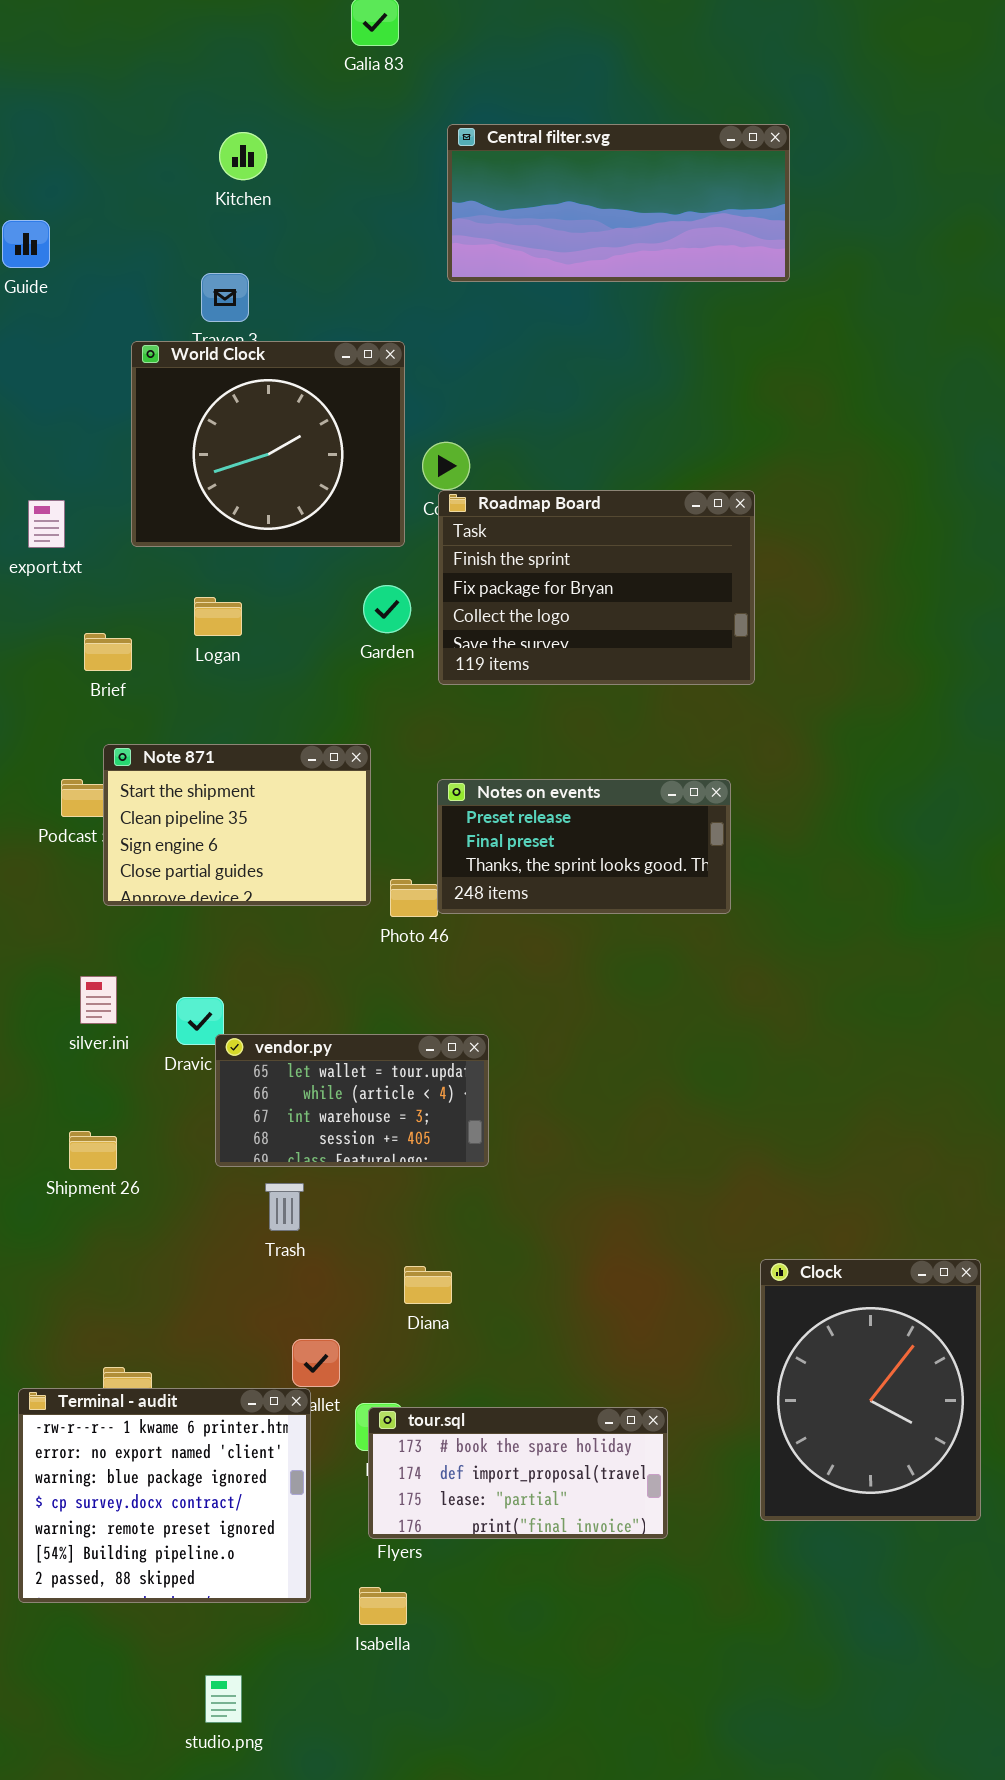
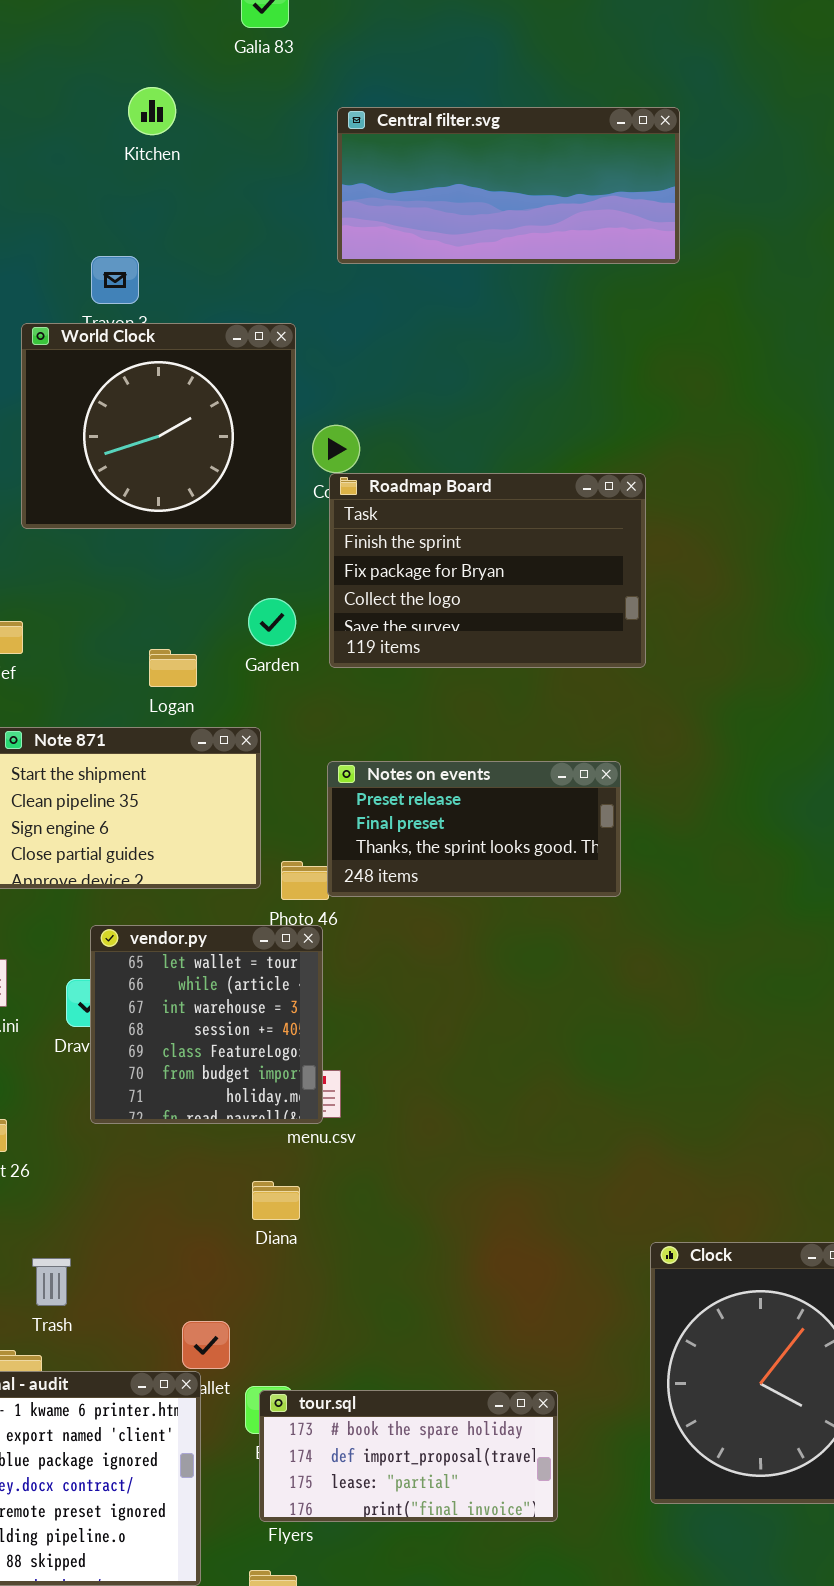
Kitchen: [219,132,267,180] -> [128,87,176,135], moved
Garden: [363,585,411,633] -> [248,598,296,646], moved
Logan: [194,597,242,636] -> [149,649,197,687], moved
vendor.py: [215,1034,489,1167] -> [90,925,323,1124], moved, resized
Trash: [265,1183,304,1231] -> [32,1258,71,1306], moved
Diana: [404,1266,452,1304] -> [252,1181,300,1220], moved

